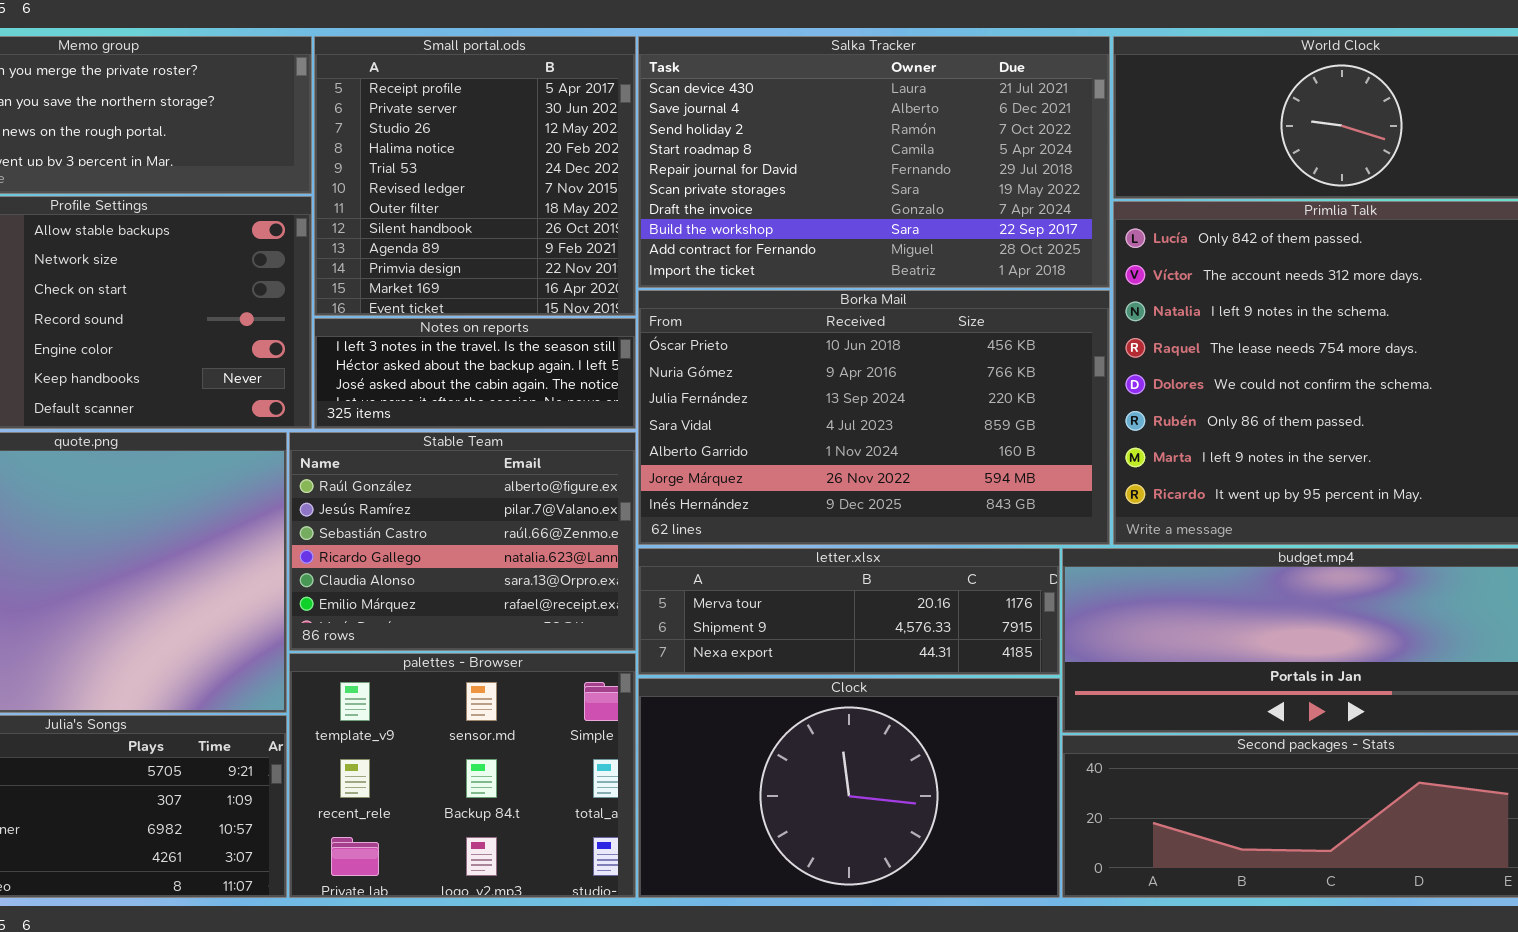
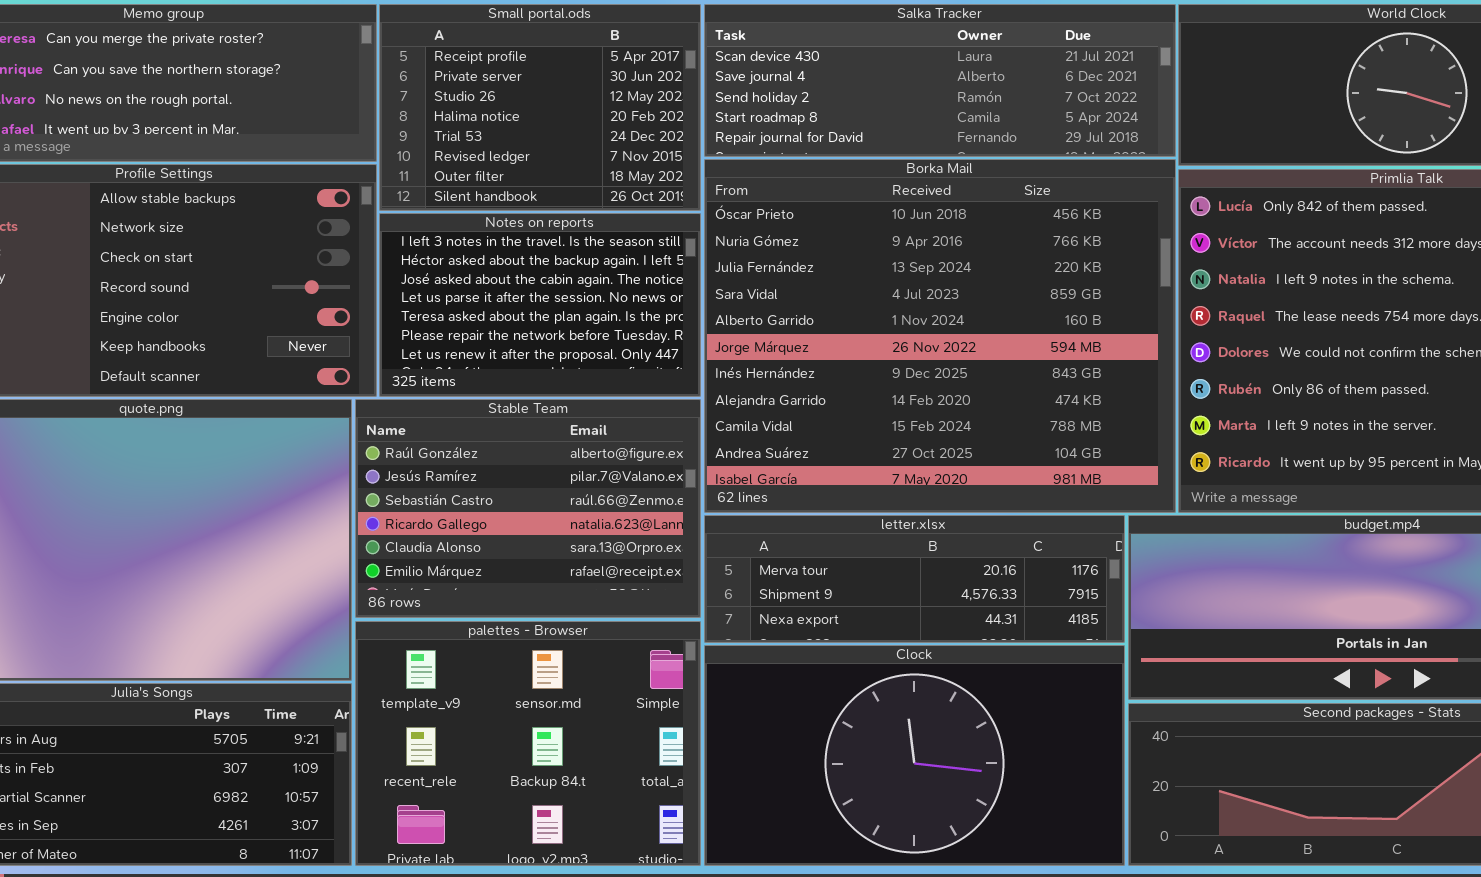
Small portal.ods: [314,36,636,316] -> [379,4,701,211], resized
Salka Tracker: [638,36,1110,288] -> [704,4,1176,157], resized
Borka Mail: [638,290,1110,545] -> [704,159,1176,513], resized
Notes on reports: [314,318,636,429] -> [379,213,701,397], resized

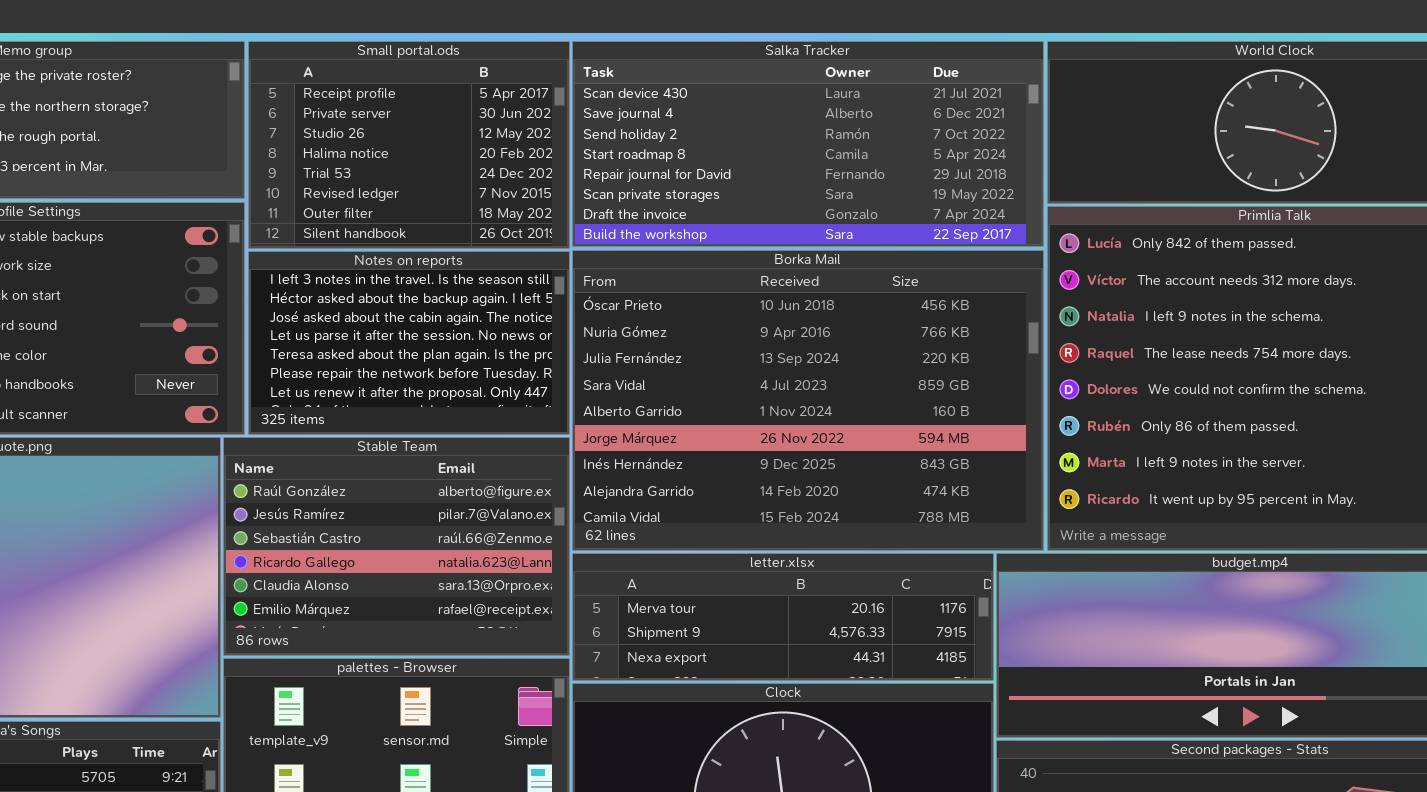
Salka Tracker: [704,4,1176,157] -> [572,41,1044,247], resized
Borka Mail: [704,159,1176,513] -> [572,250,1044,551], resized

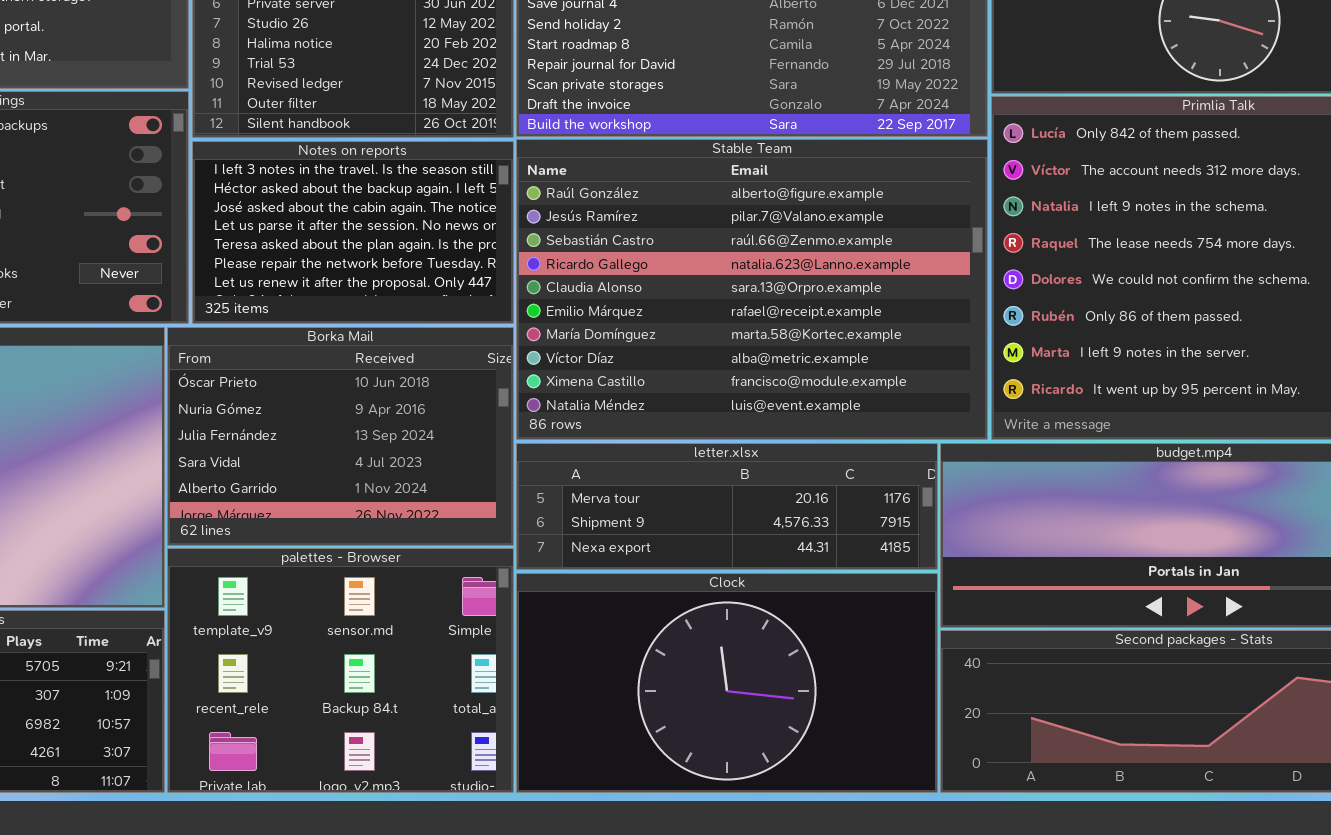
Borka Mail: [572,250,1044,551] -> [167,327,514,546], moved, resized
Stable Team: [223,437,570,656] -> [516,139,988,440], moved, resized

